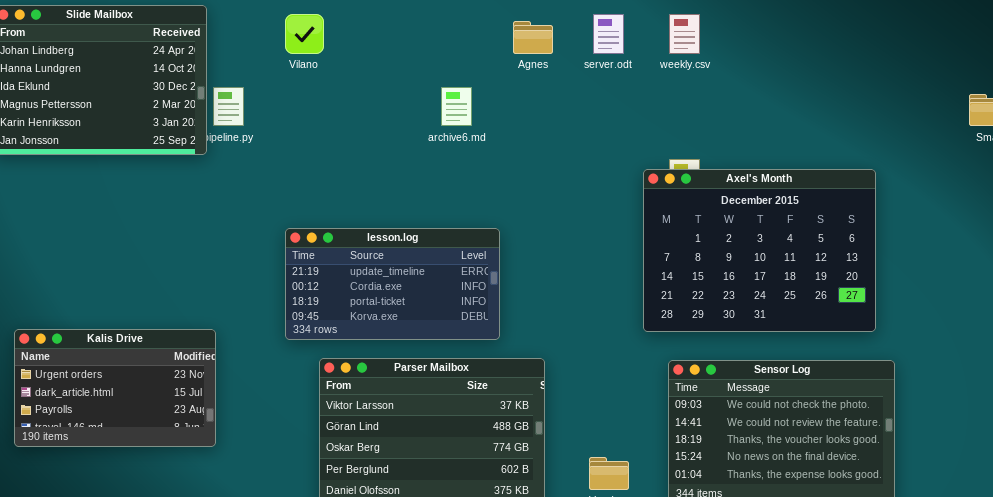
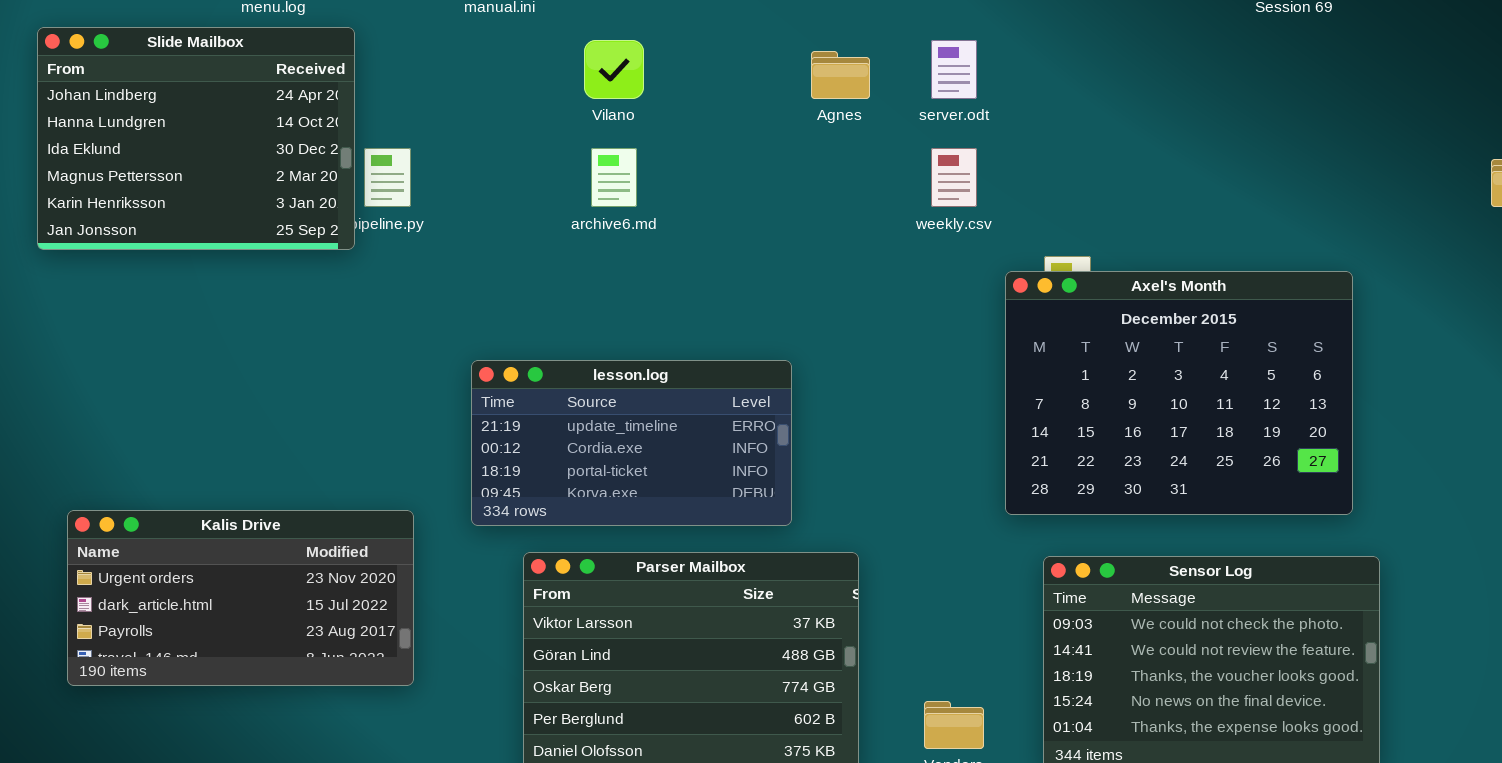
Vilano: [285,14,324,54] -> [584,40,644,99], moved
weekly.csv: [669,14,700,54] -> [931,148,977,207], moved
archive6.md: [441,87,472,126] -> [591,148,637,207], moved
Kalis Drive: [14,329,216,447] -> [67,510,414,686], resized

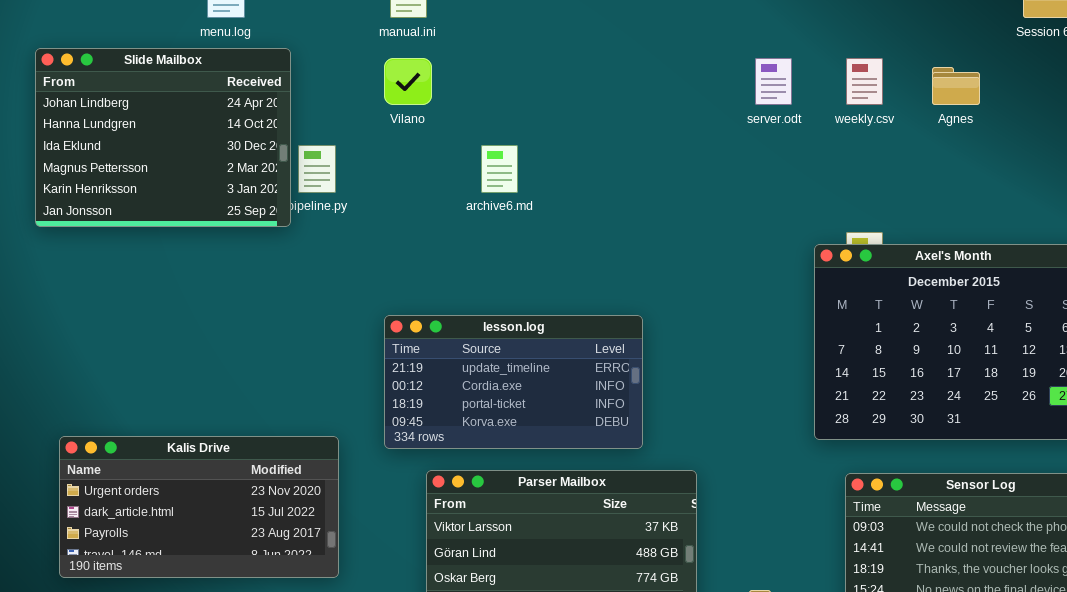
Vilano: [584,40,644,99] -> [384,58,432,105], moved
Agnes: [811,51,870,99] -> [932,67,980,105], moved
weekly.csv: [931,148,977,207] -> [846,58,883,105], moved

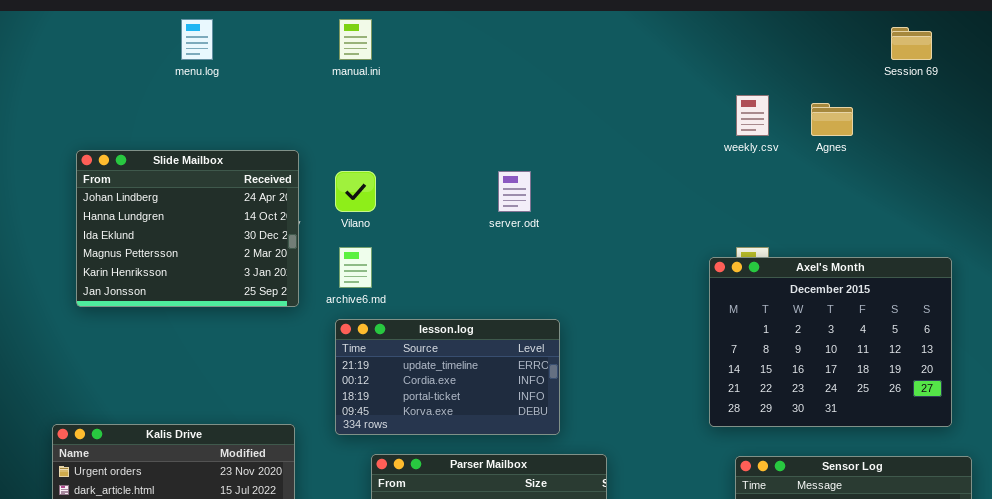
Slide Mailbox: [35,48,291,227] -> [76,150,299,307], moved
Vilano: [384,58,432,105] -> [335,171,376,212], moved
server.odt: [755,58,792,105] -> [498,171,531,212], moved
archive6.md: [481,145,518,193] -> [339,247,372,288], moved

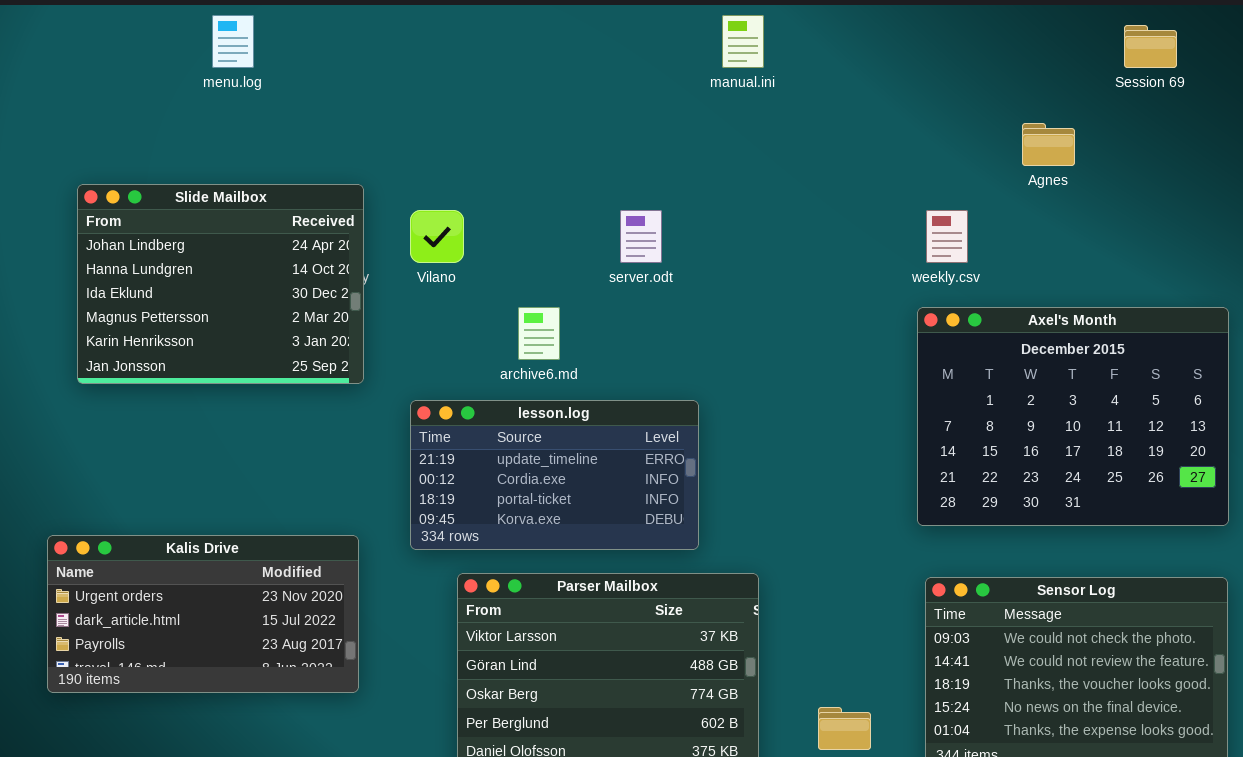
manual.ini: [339,19,372,60] -> [722,15,764,68], moved
weekly.csv: [736,95,769,136] -> [926,210,968,263], moved
archive6.md: [339,247,372,288] -> [518,307,560,360], moved
Axel's Month: [709,257,952,427] -> [917,307,1229,526], moved

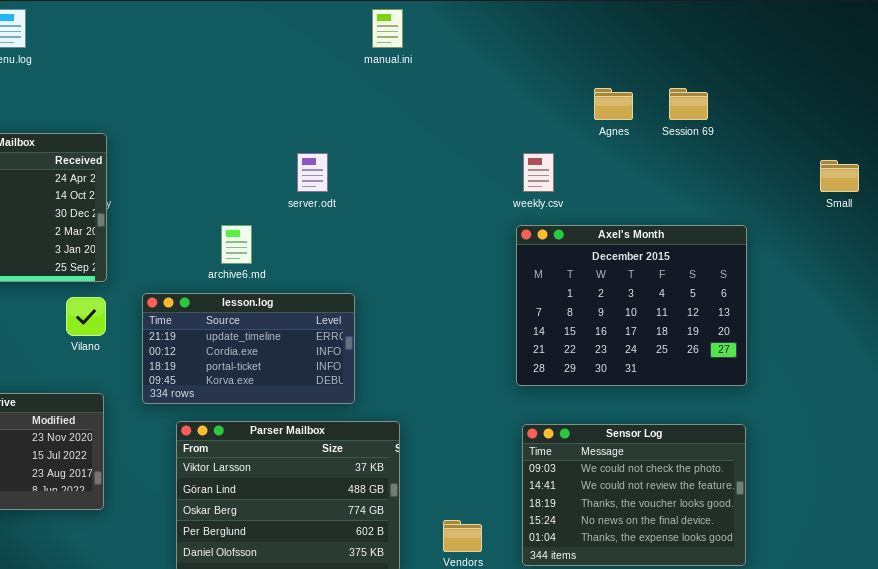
Session 69: [1124,25,1177,68] -> [669,88,708,120], moved
Vilano: [410,210,464,263] -> [66,297,106,336], moved

